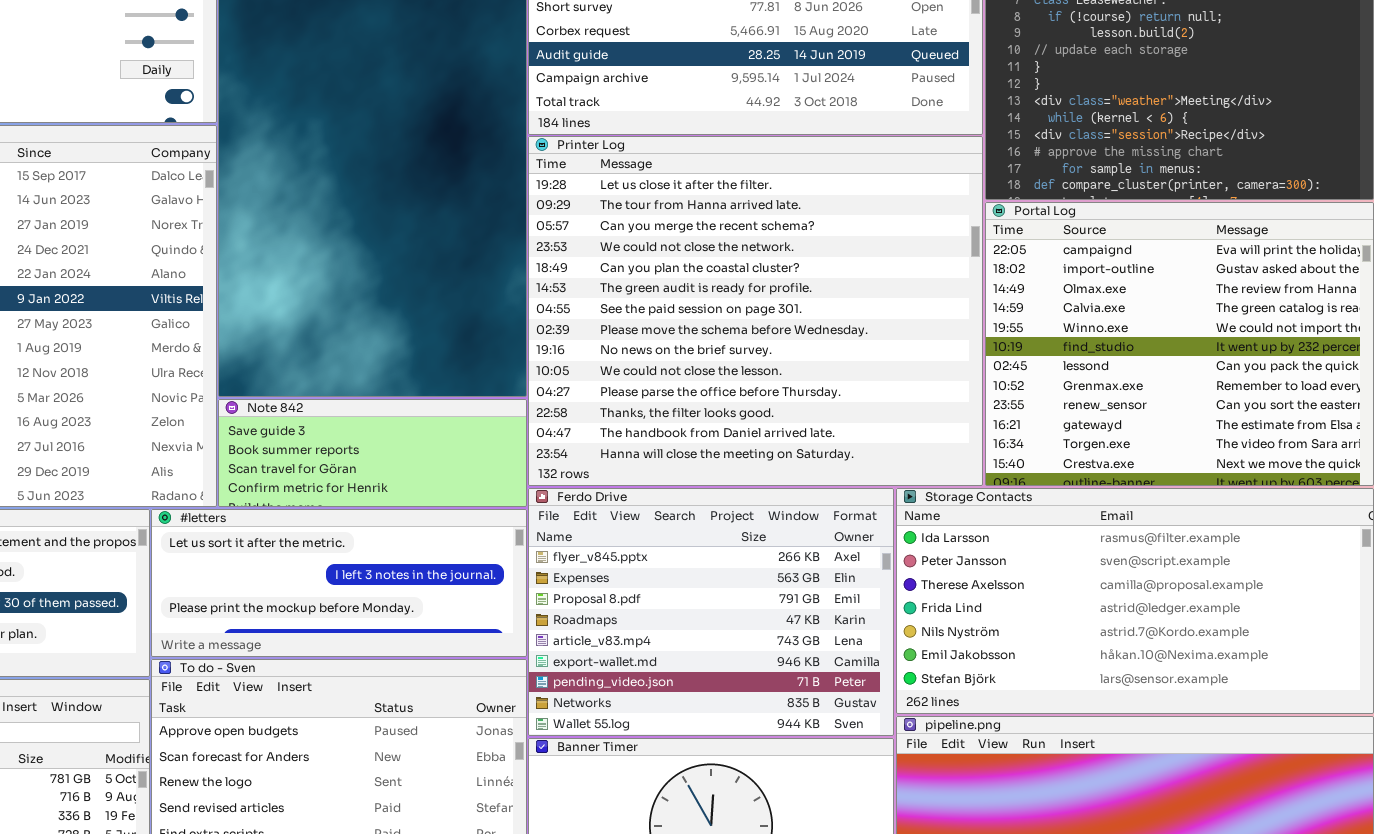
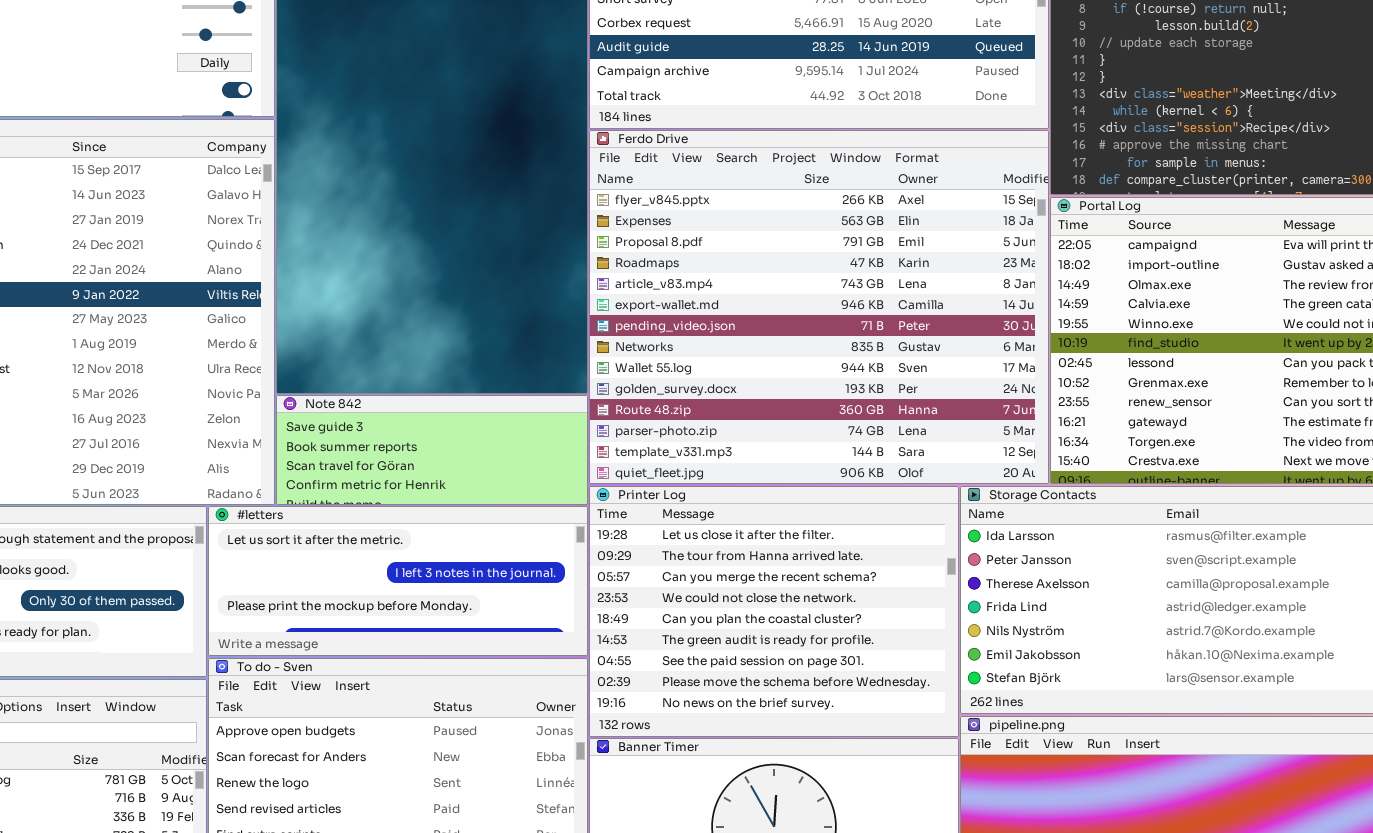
Printer Log: [528,136,983,486] -> [589,486,959,737], moved, resized
Ferdo Drive: [528,488,894,736] -> [589,130,1049,484], moved, resized

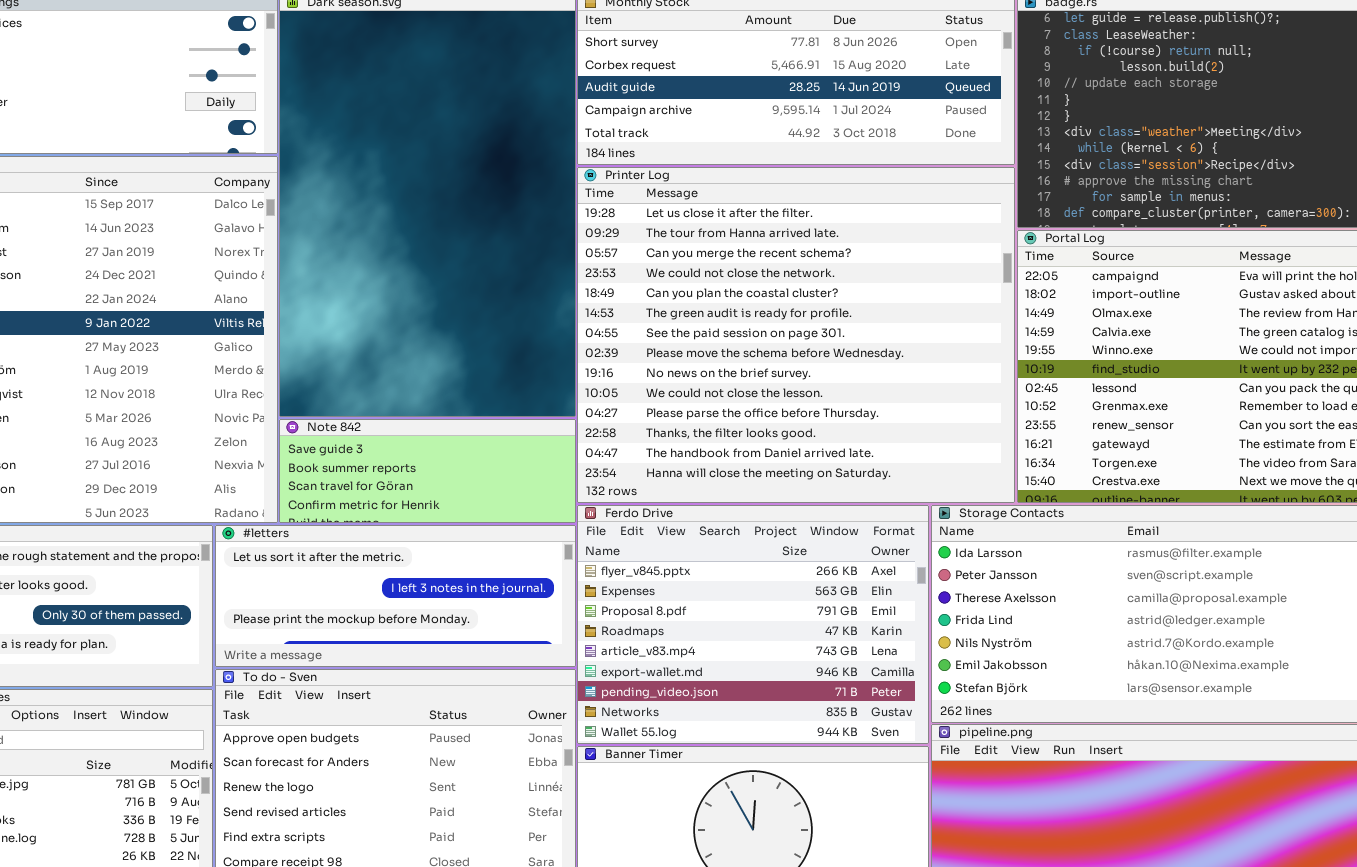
Ferdo Drive: [589,130,1049,484] -> [577,505,929,744], moved, resized
Printer Log: [589,486,959,737] -> [577,167,1015,503], moved, resized

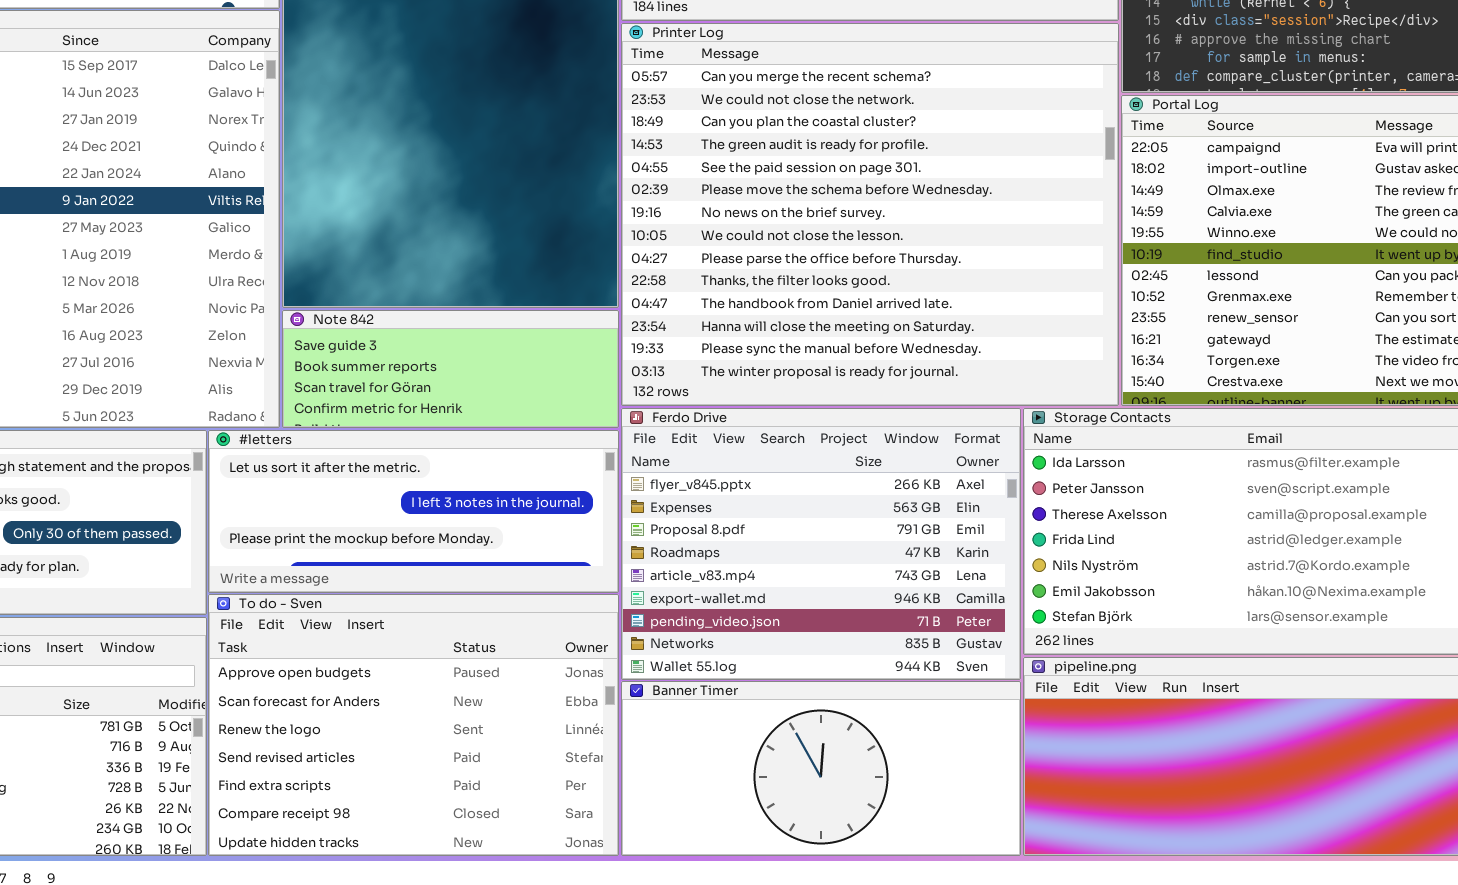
Printer Log: [577,167,1015,503] -> [621,23,1119,406], scrolled down 2 rows

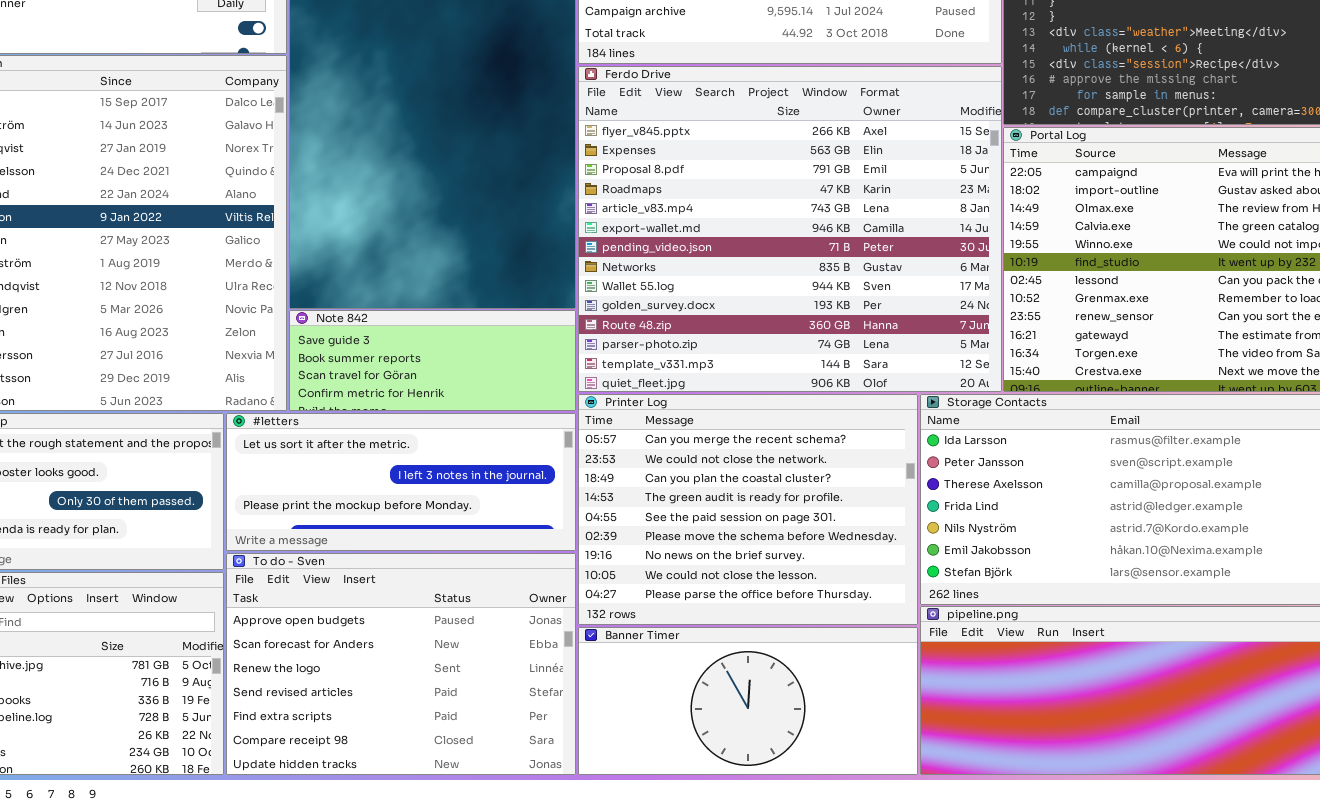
Printer Log: [621,23,1119,406] -> [578,394,918,625], moved, resized
Ferdo Drive: [621,408,1021,680] -> [578,66,1002,392], moved, resized

